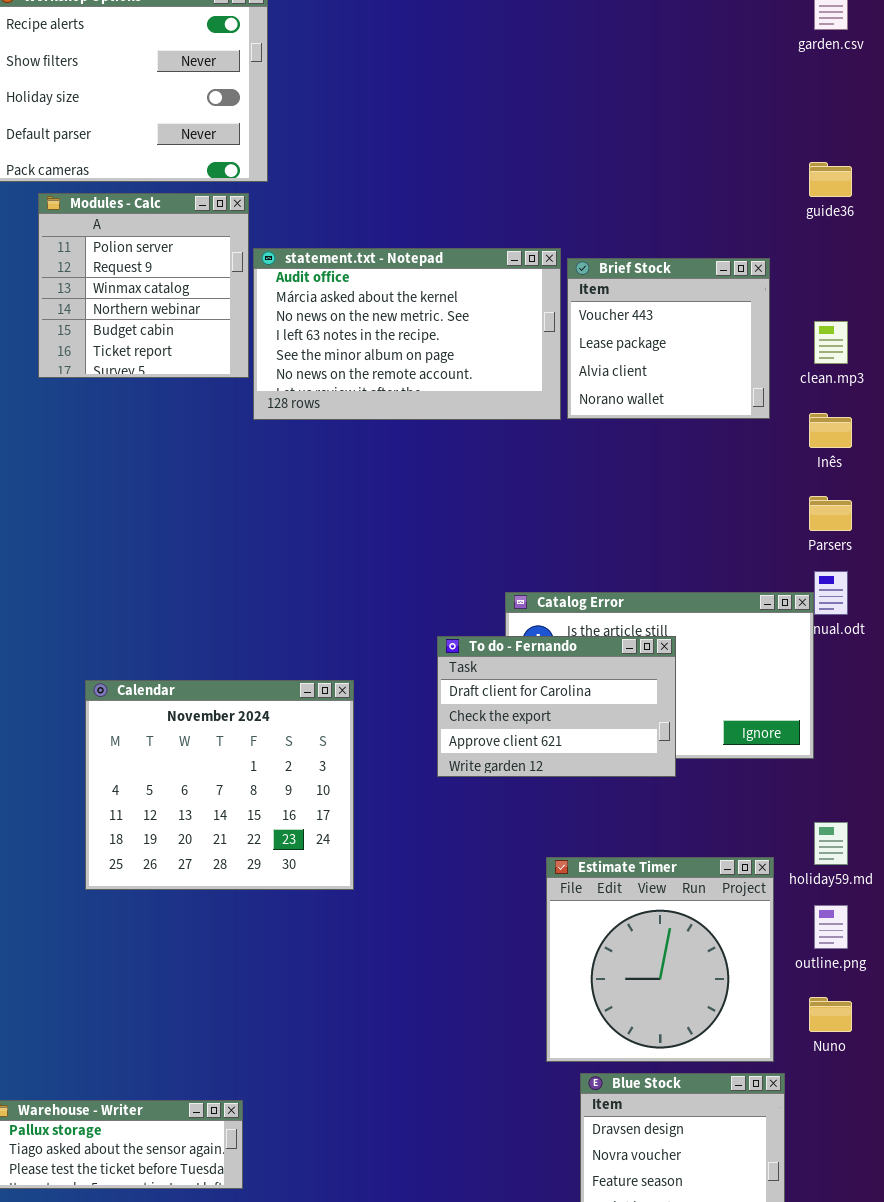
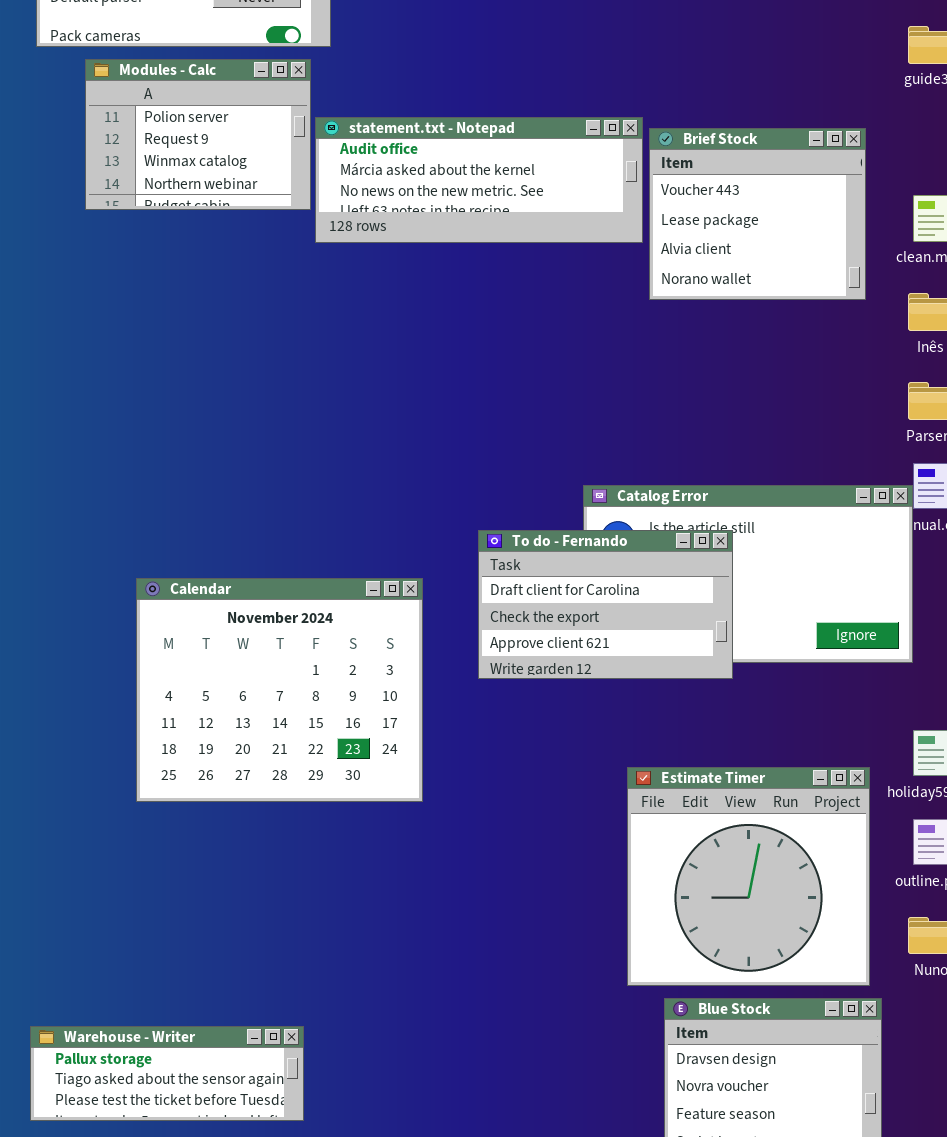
Modules - Calc: [38,193,249,378] -> [85,59,311,210], resized
statement.txt - Notepad: [253,248,561,420] -> [315,117,643,243], resized
To do - Fernando: [437,636,676,777] -> [478,530,733,679], moved

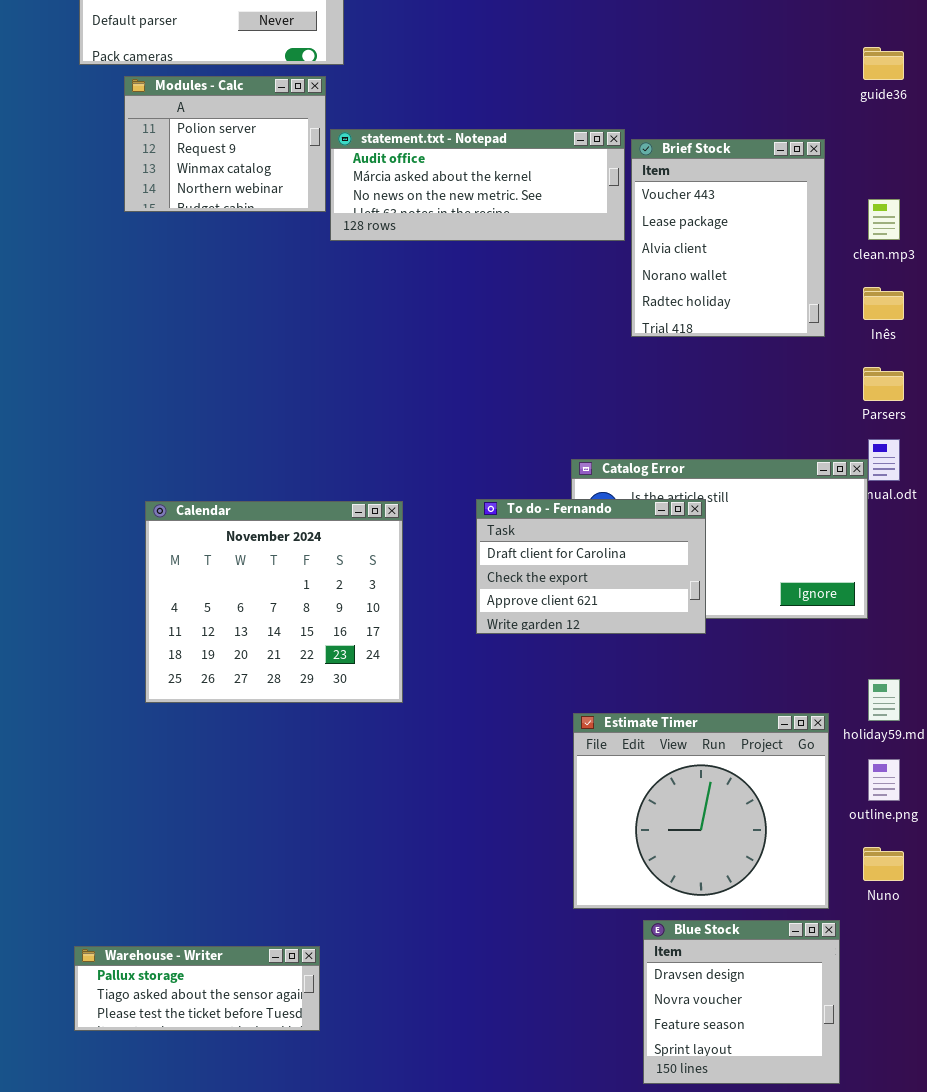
Brief Stock: [649,128,866,300] -> [631,139,825,337], resized
Calendar: [136,578,423,802] -> [145,501,403,703], moved
Estimate Timer: [627,767,870,986] -> [573,713,829,909], resized

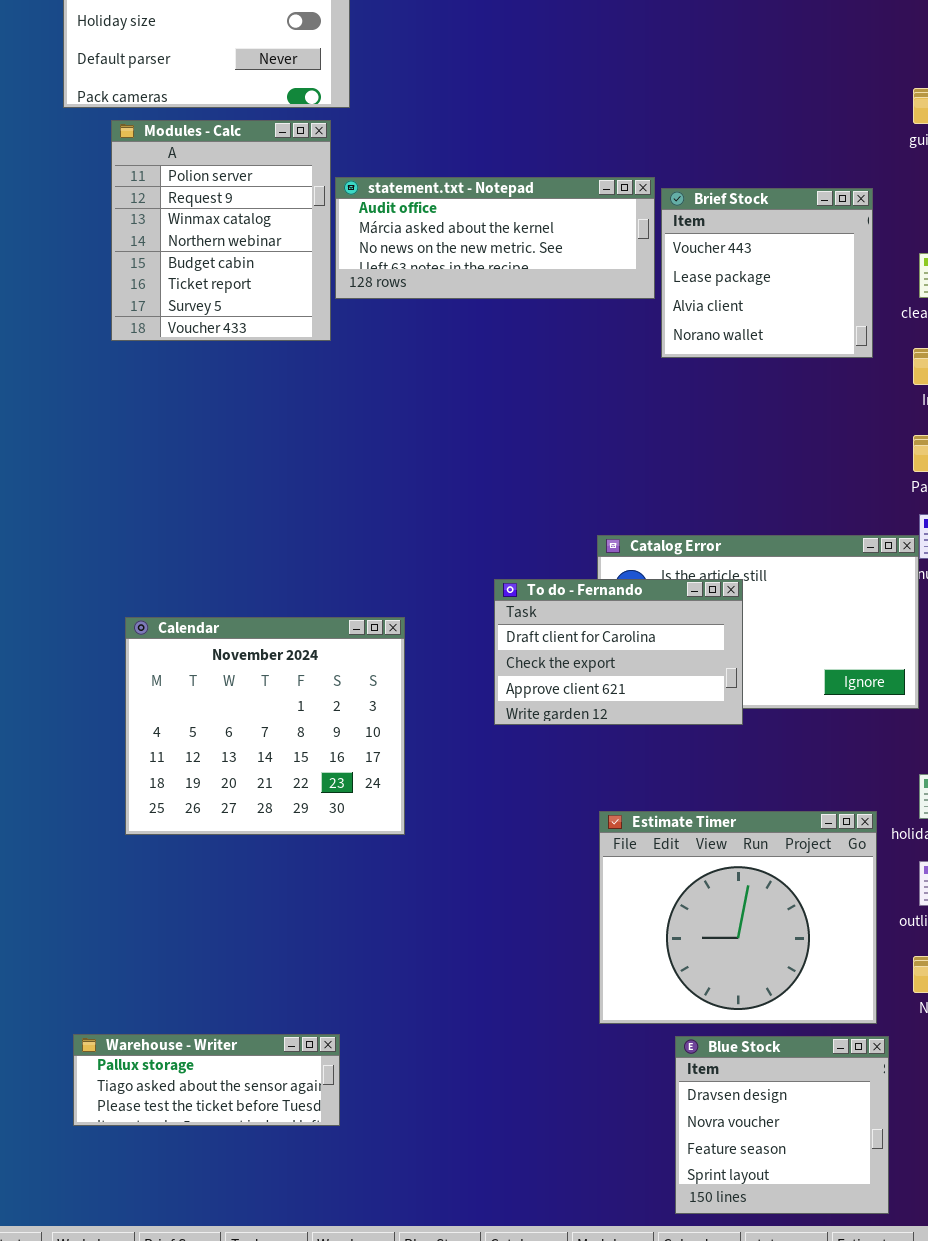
Modules - Calc: [124,76,326,212] -> [111,120,331,341], resized
Brief Stock: [631,139,825,337] -> [661,188,873,358], resized
Calendar: [145,501,403,703] -> [125,617,405,835], moved
Warehouse - Writer: [74,946,320,1031] -> [73,1034,340,1126], moved

